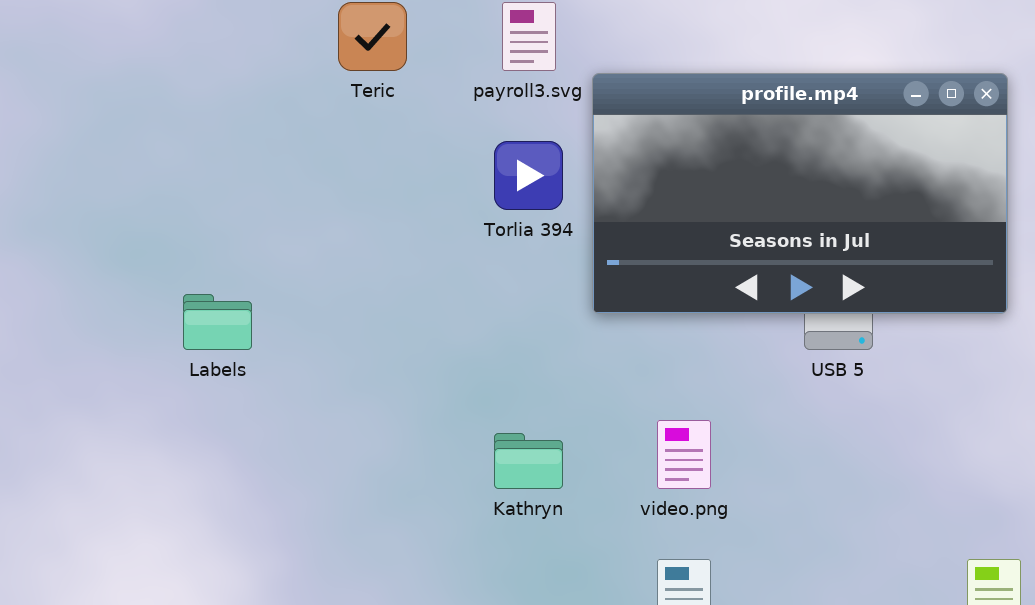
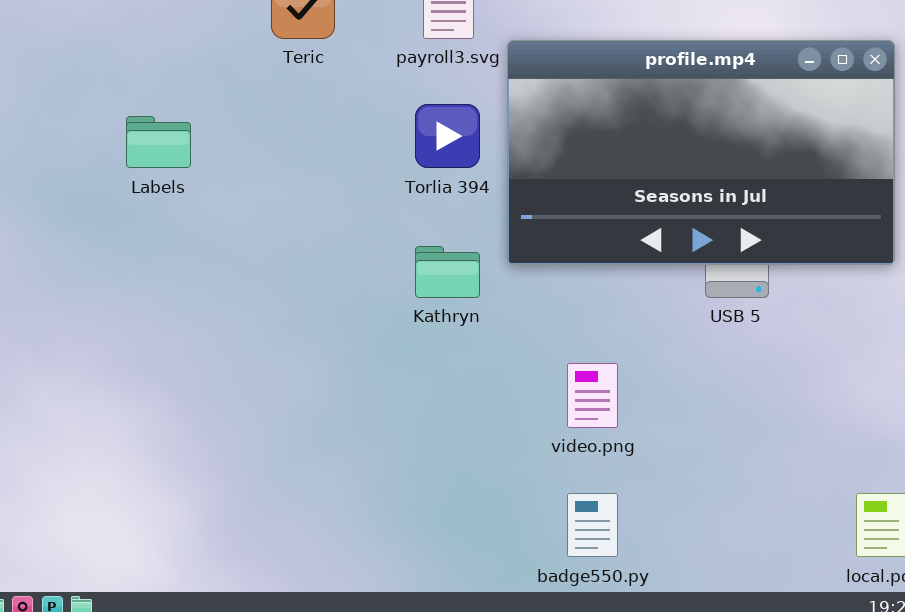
Labels: [183,294,252,350] -> [126,116,191,168], moved
Kathryn: [494,433,563,489] -> [415,246,480,298], moved

